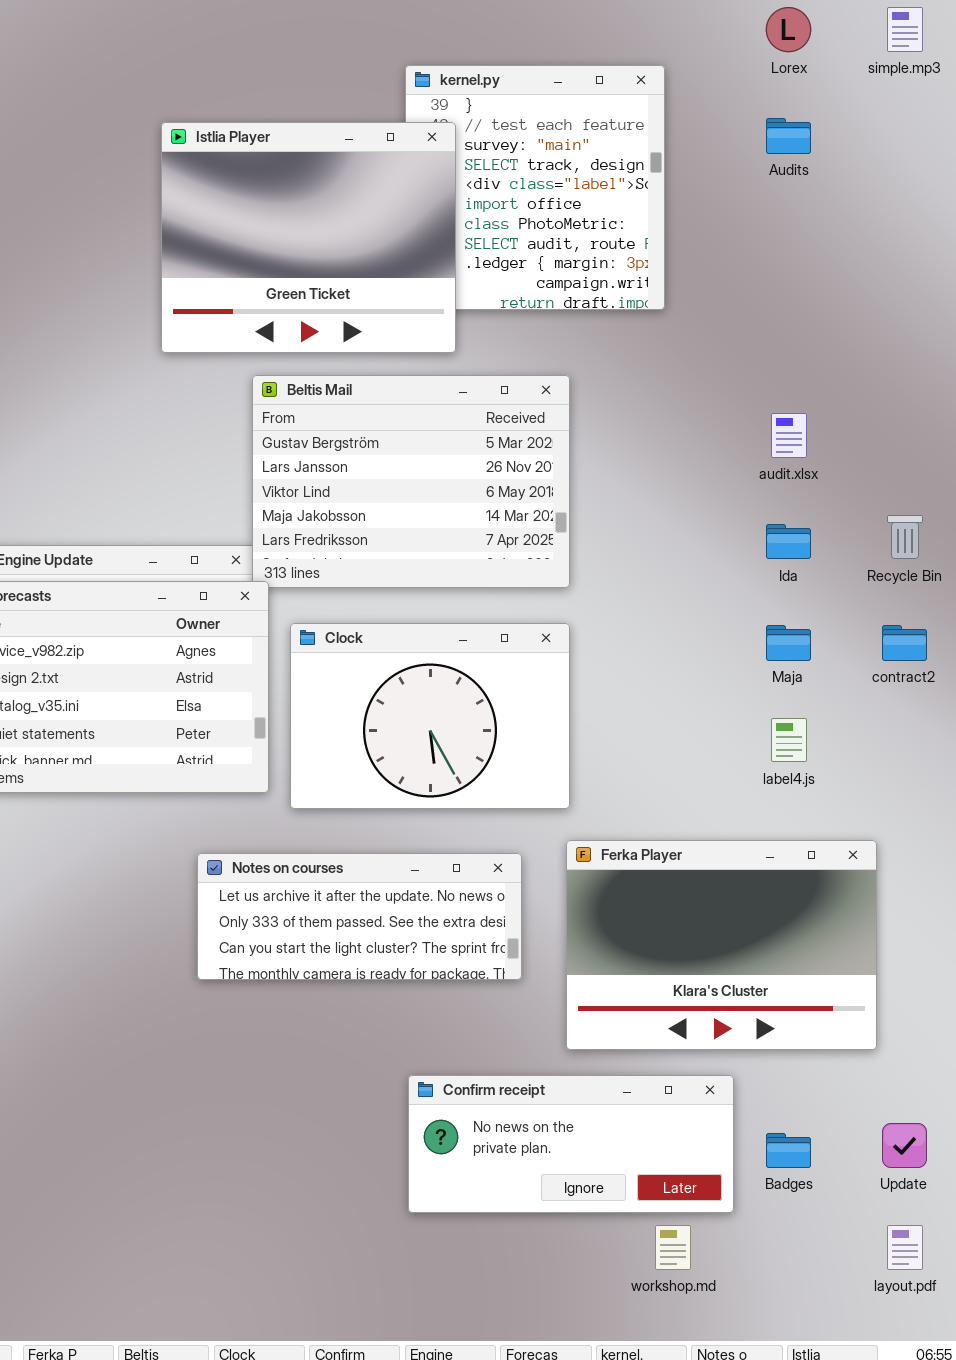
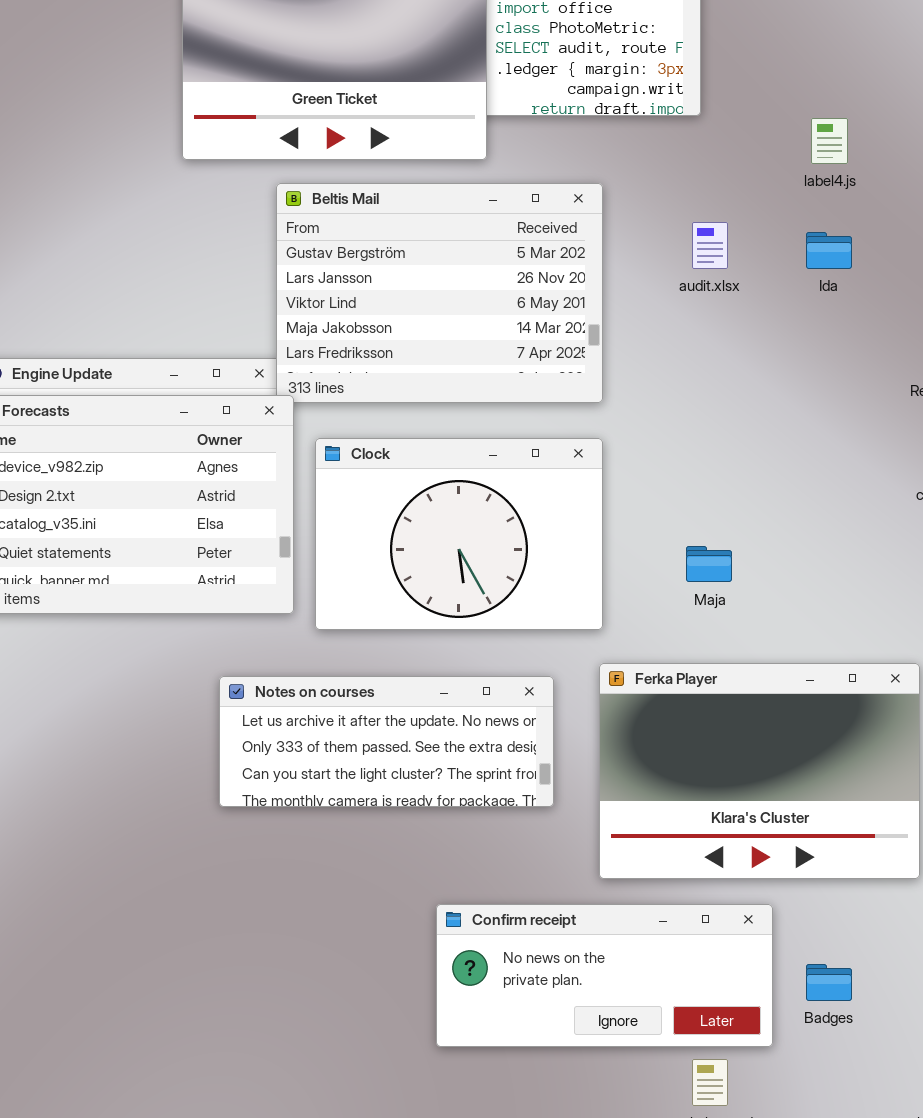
audit.xlsx: [771,413,807,458] -> [692,222,728,269], moved
Ida: [766,524,811,559] -> [806,232,852,269], moved
Maja: [766,625,811,661] -> [686,546,732,582], moved
label4.js: [771,718,807,762] -> [811,118,848,164], moved

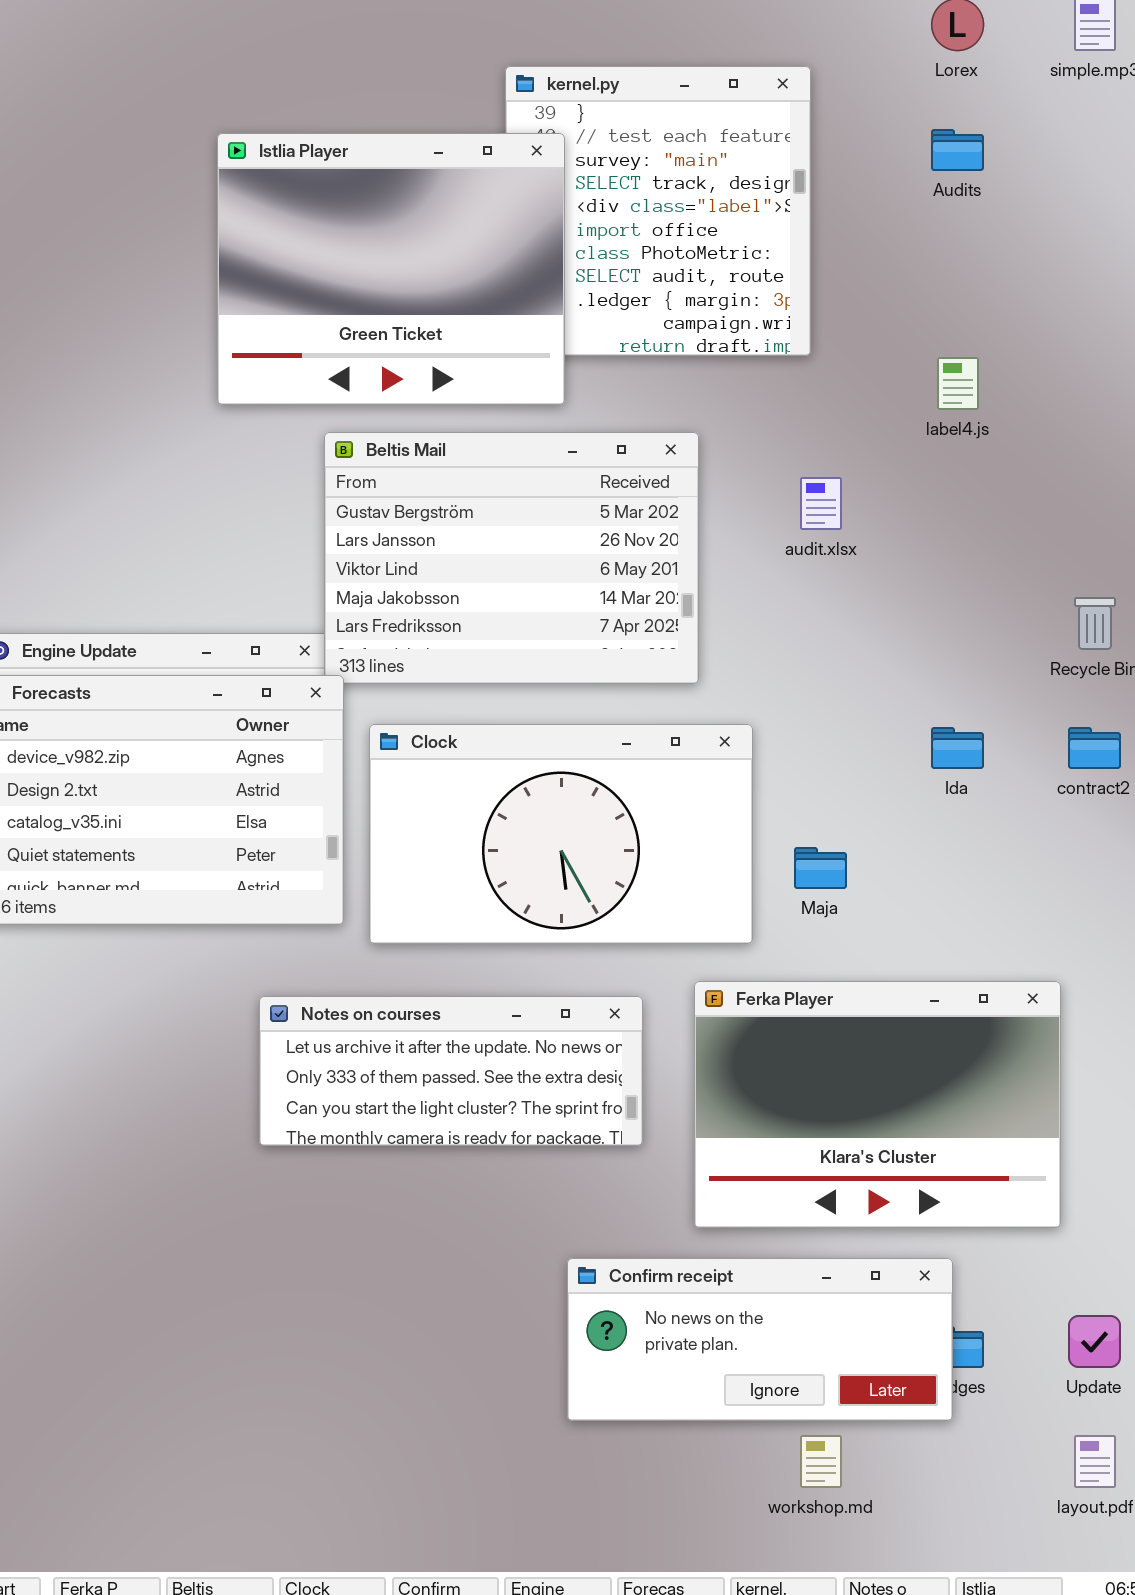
Ida: [806,232,852,269] -> [931,727,984,769], moved
Clock: [315,438,603,630] -> [369,724,753,944], resized
Confirm receipt: [436,904,773,1047] -> [567,1258,953,1421], moved

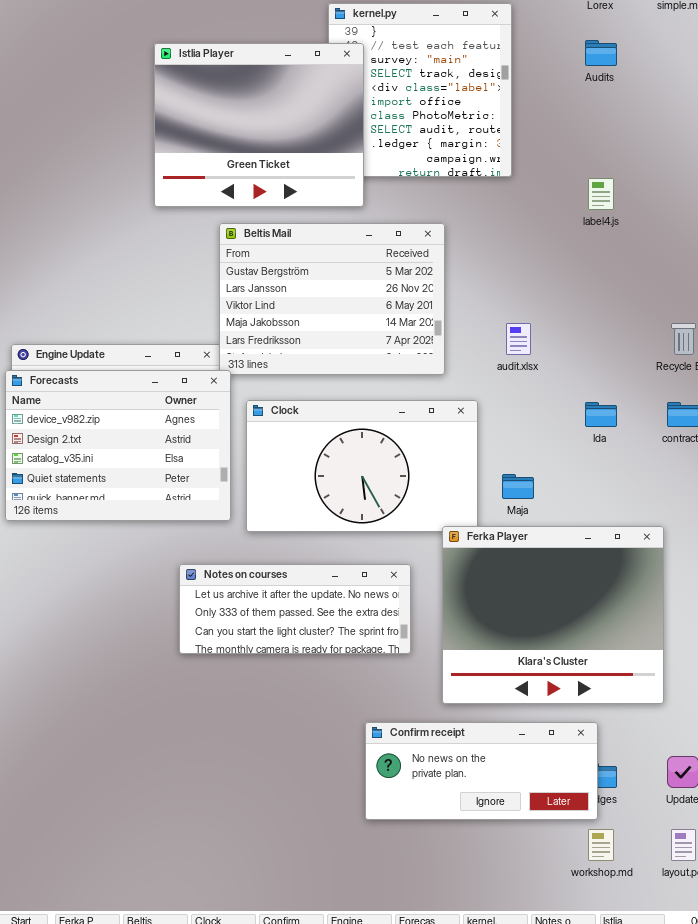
audit.xlsx: [800,477,842,530] -> [506,323,531,355], moved
Ferka Player: [694,981,1061,1228] -> [442,526,664,704], resized
workshop.md: [800,1435,842,1488] -> [588,829,614,861], moved

